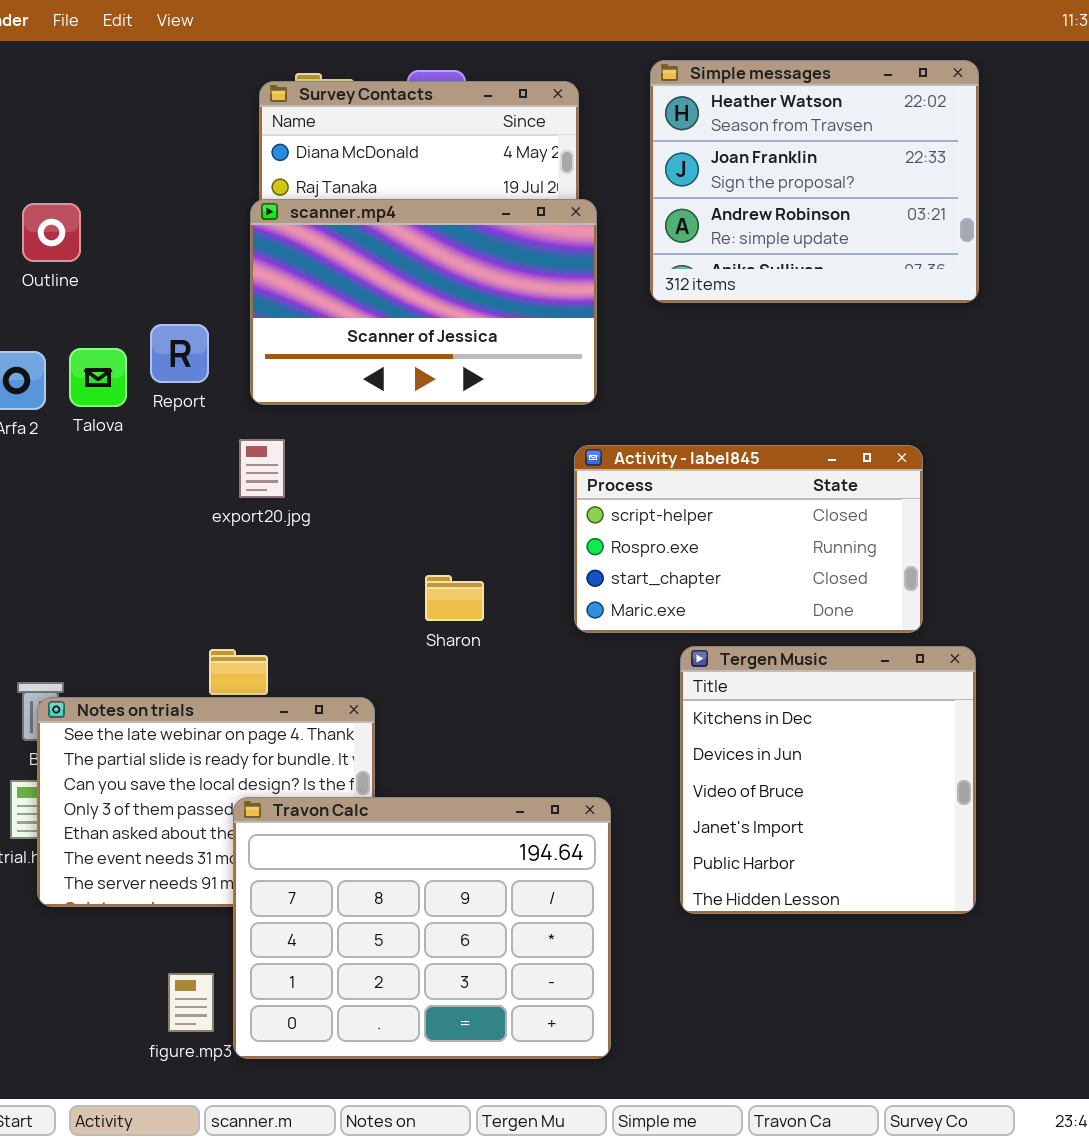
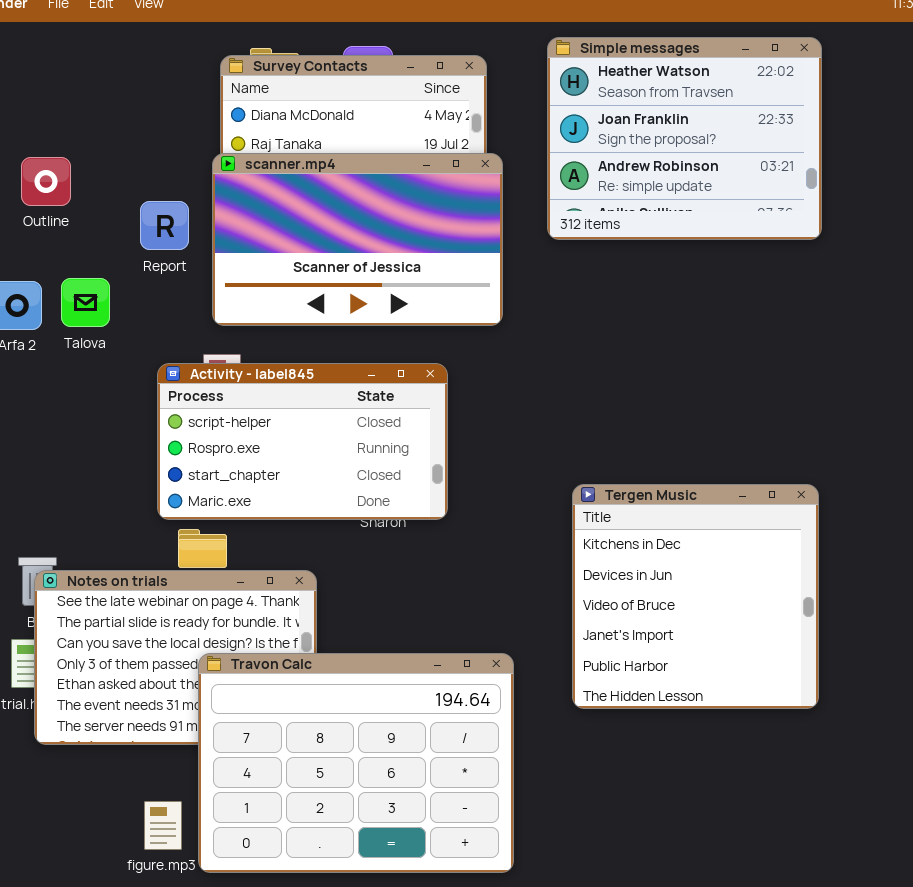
Report: [150,324,209,383] -> [140,201,189,250], moved
Activity - label845: [574,445,923,633] -> [157,363,448,520], moved
Tergen Music: [680,646,976,914] -> [572,484,819,709], moved

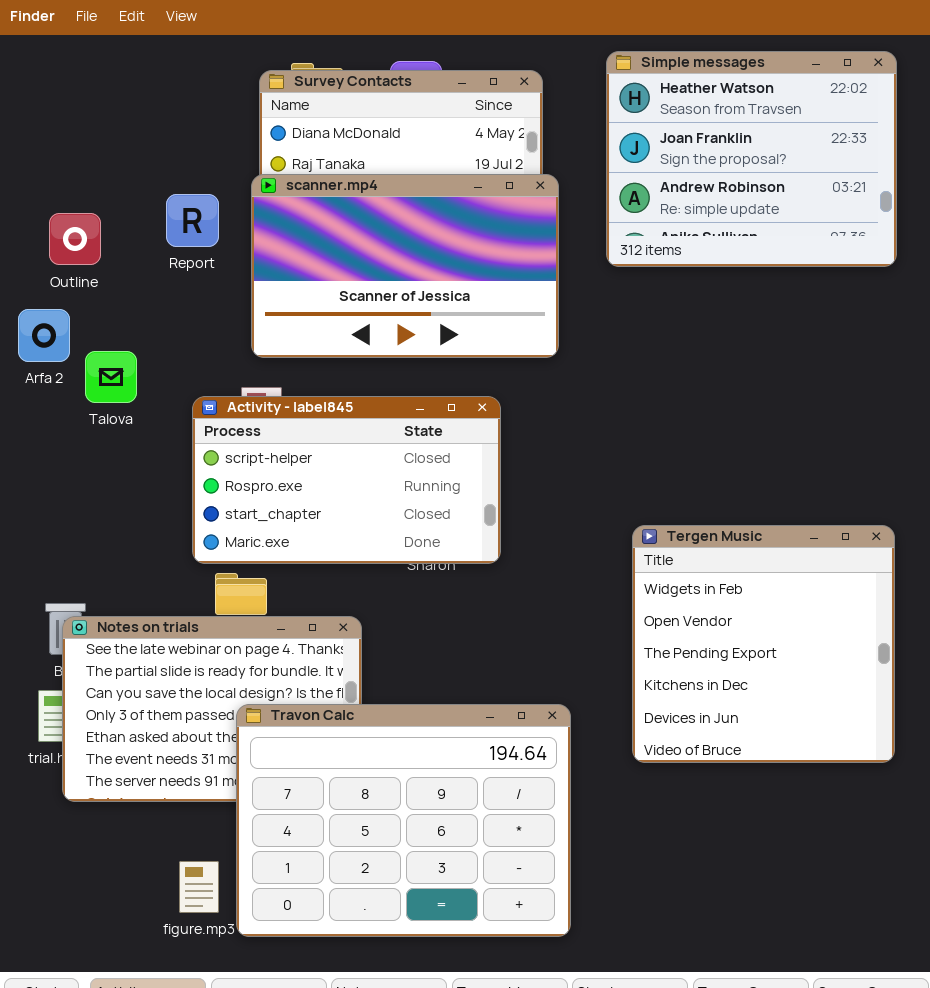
Outline: [21,157,71,206] -> [49,213,101,265], moved
Report: [140,201,189,250] -> [166,194,219,247], moved
Talova: [61,278,110,327] -> [85,351,137,403], moved
Tergen Music: [572,484,819,709] -> [632,525,895,763], scrolled up 3 rows

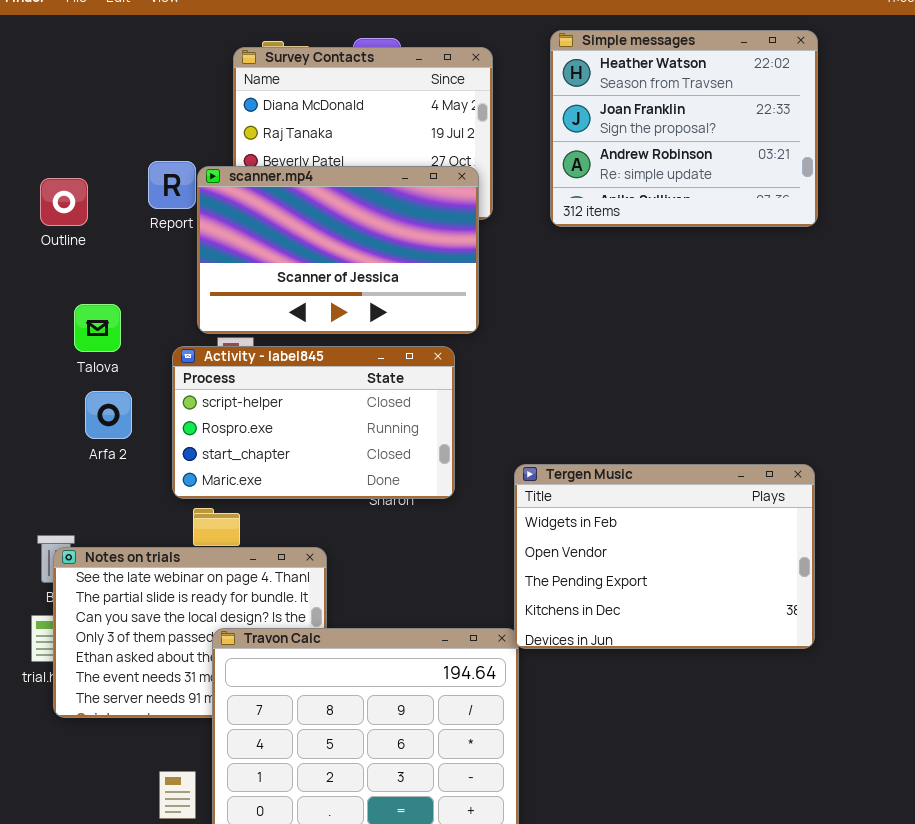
scanner.mp4: [251,174,559,358] -> [197,166,479,334], moved
Arfa 2: [18,309,70,362] -> [85,391,132,439], moved
Tergen Music: [632,525,895,763] -> [514,464,815,649], resized

